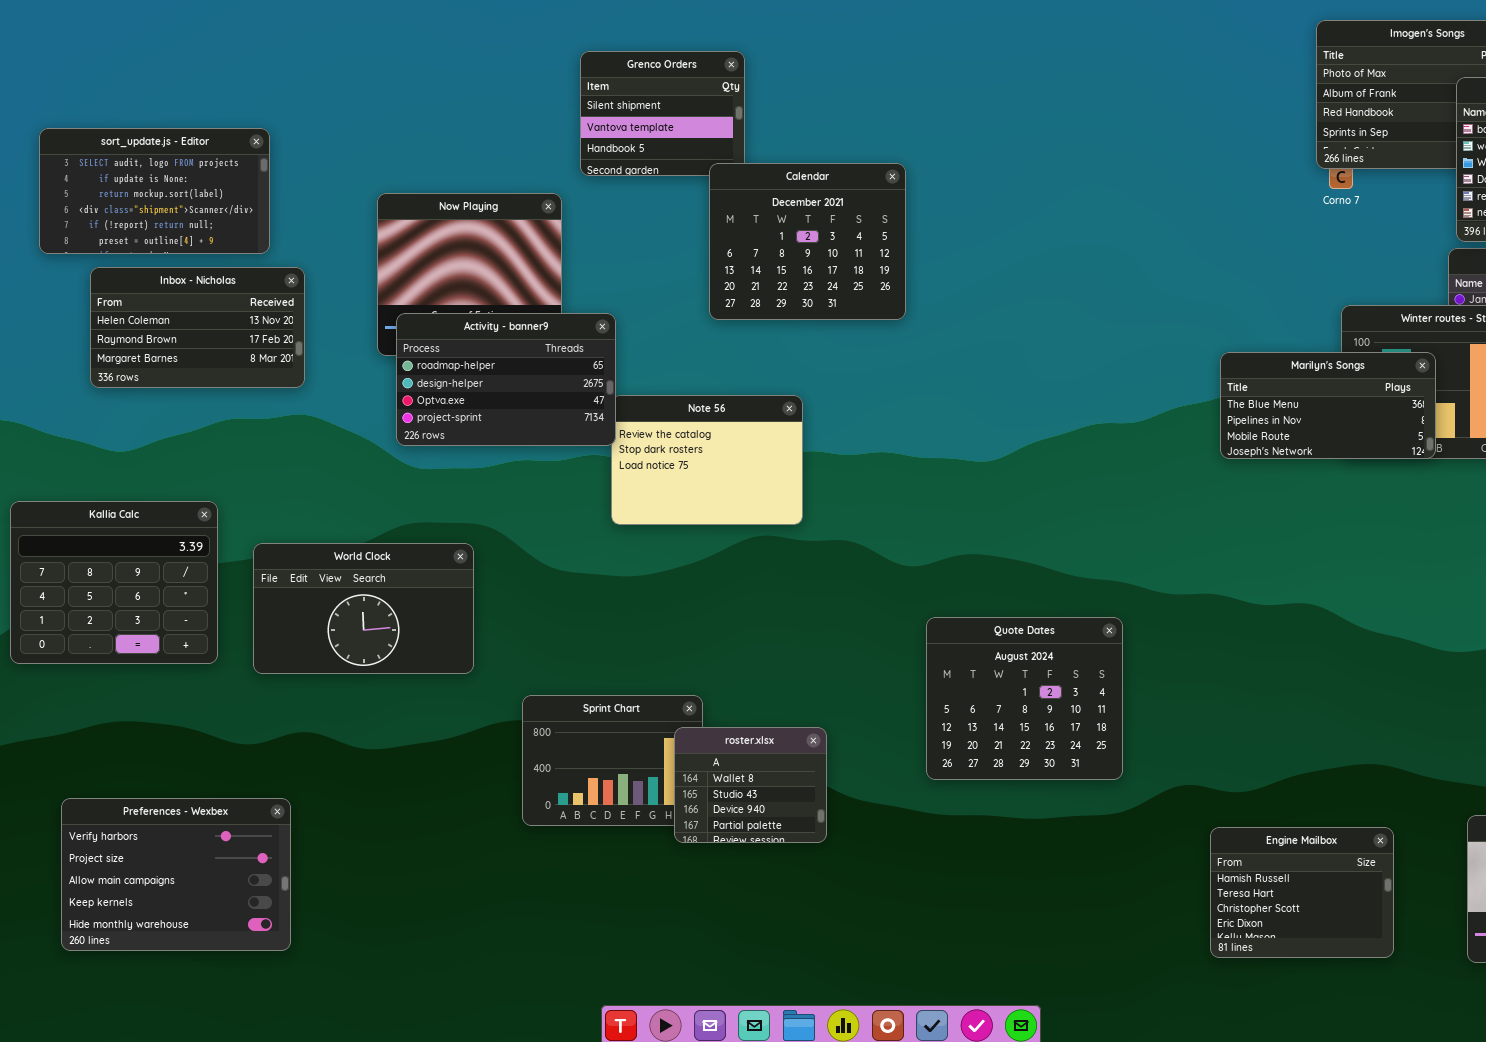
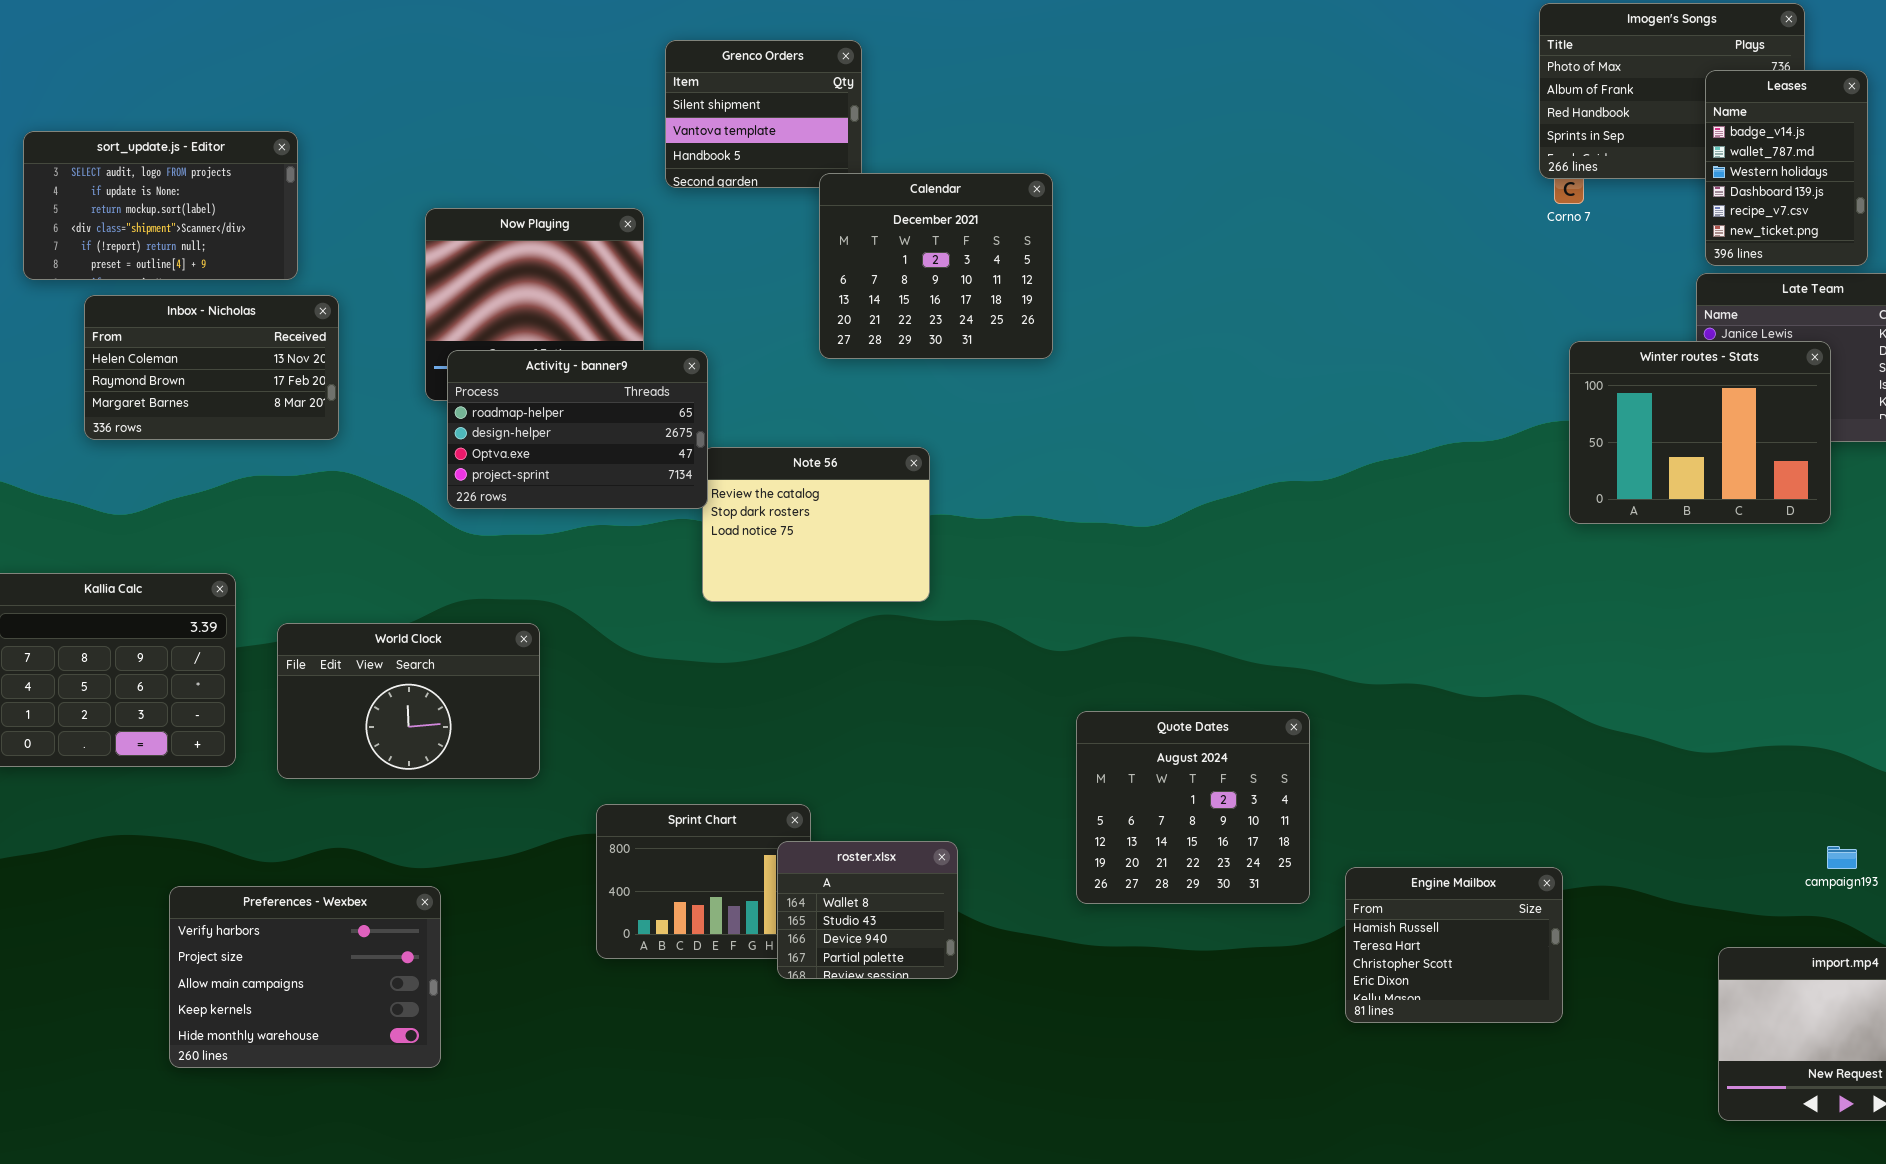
Marilyn's Songs: [1220,352,1436,459] -> none, closed
Preferences - Wexbex: [61,798,291,951] -> [169,886,441,1068], moved
Engine Mailbox: [1210,827,1394,958] -> [1345,867,1563,1023], moved

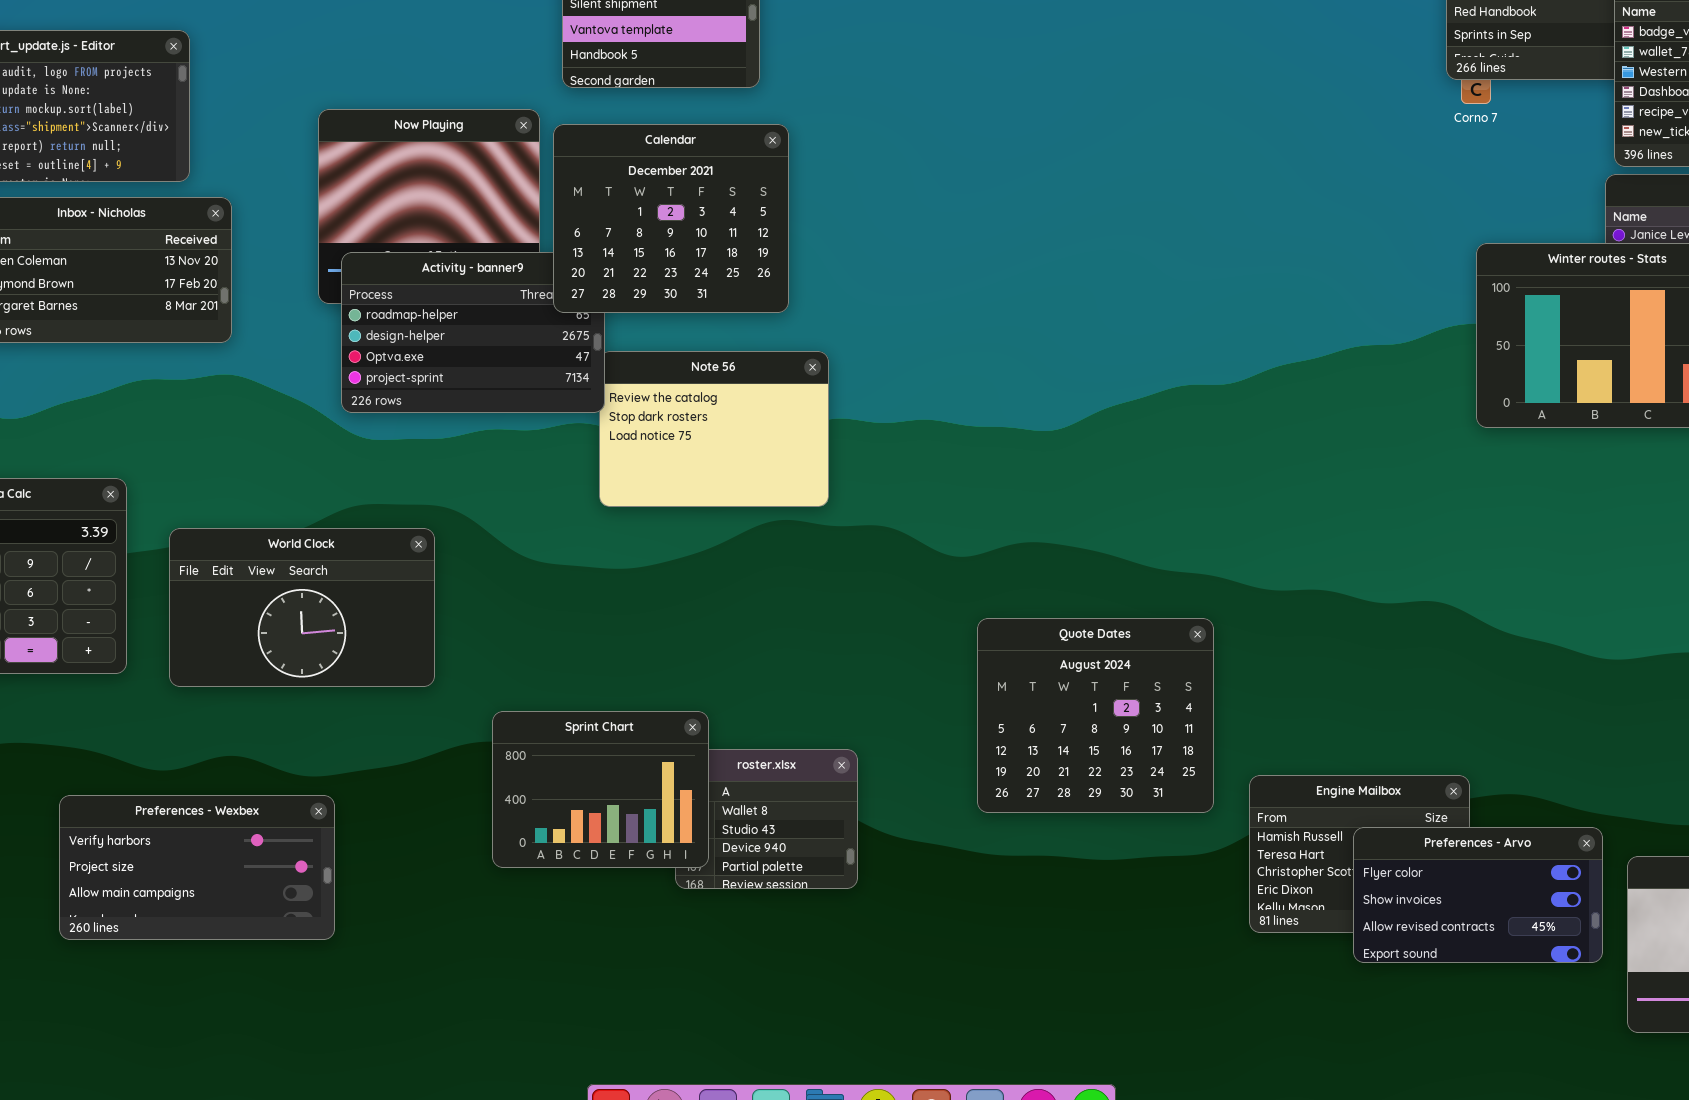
Calendar: [819,173,1053,359] -> [553,124,789,313], moved
Sprint Chart: [596,804,811,959] -> [492,711,709,868], raised
Preferences - Wexbex: [169,886,441,1068] -> [59,795,335,940], resized
Preferences - Arvo: none -> [1353,827,1603,963], opened

